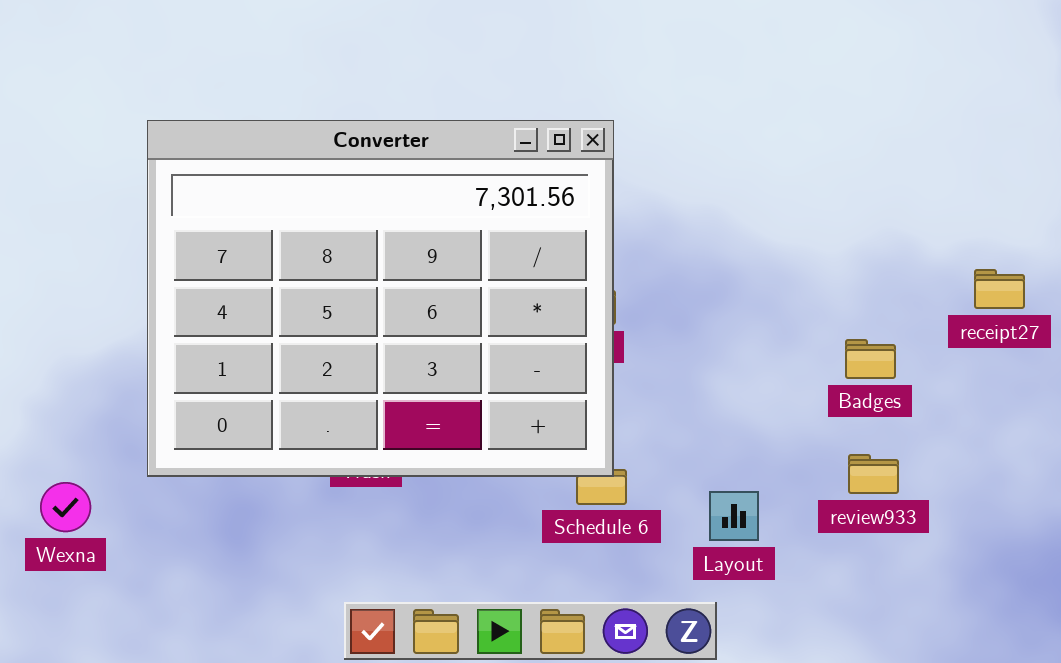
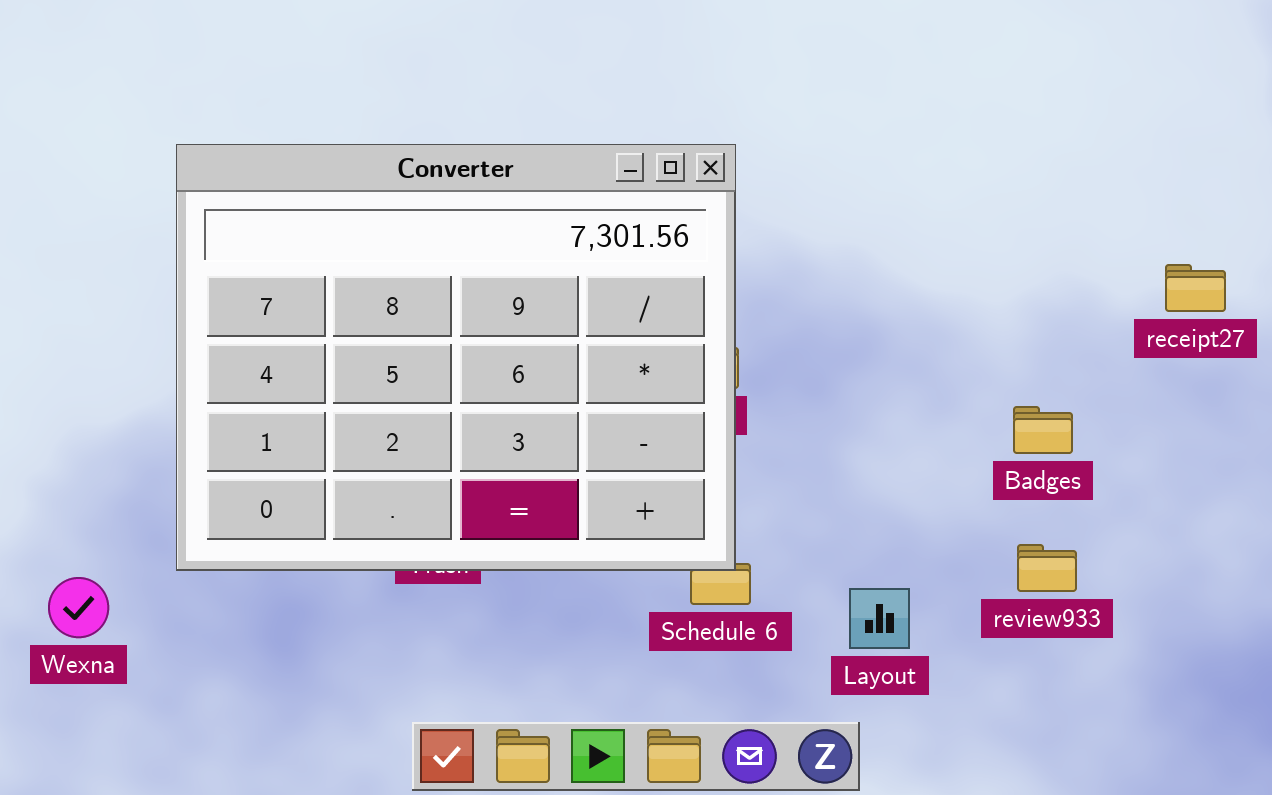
receipt27: [974,269,1025,309] -> [1165,264,1226,312], moved

